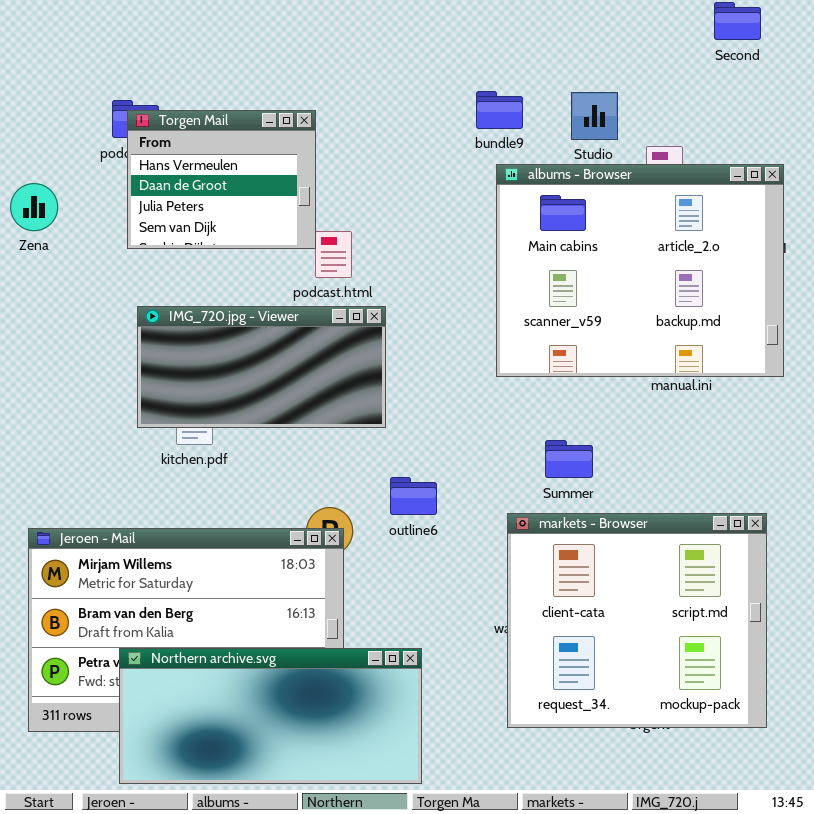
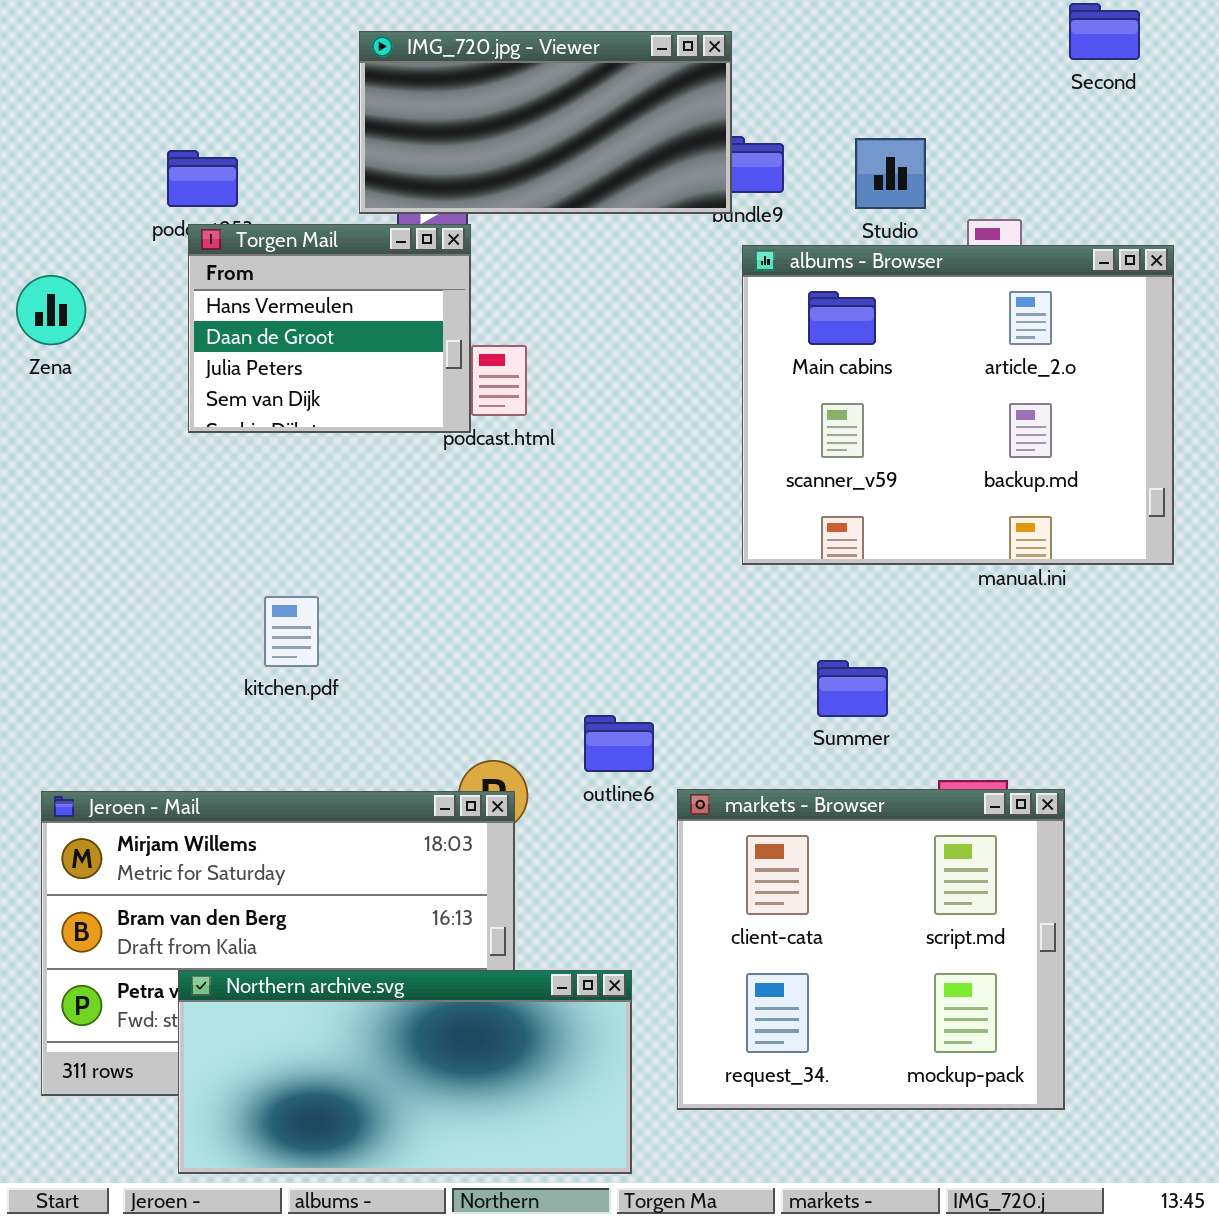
Torgen Mail: [127,110,316,249] -> [188,224,471,433], moved
IMG_720.jpg - Viewer: [137,306,386,428] -> [359,31,732,214], moved
markets - Browser: [507,513,767,728] -> [677,789,1065,1110], moved

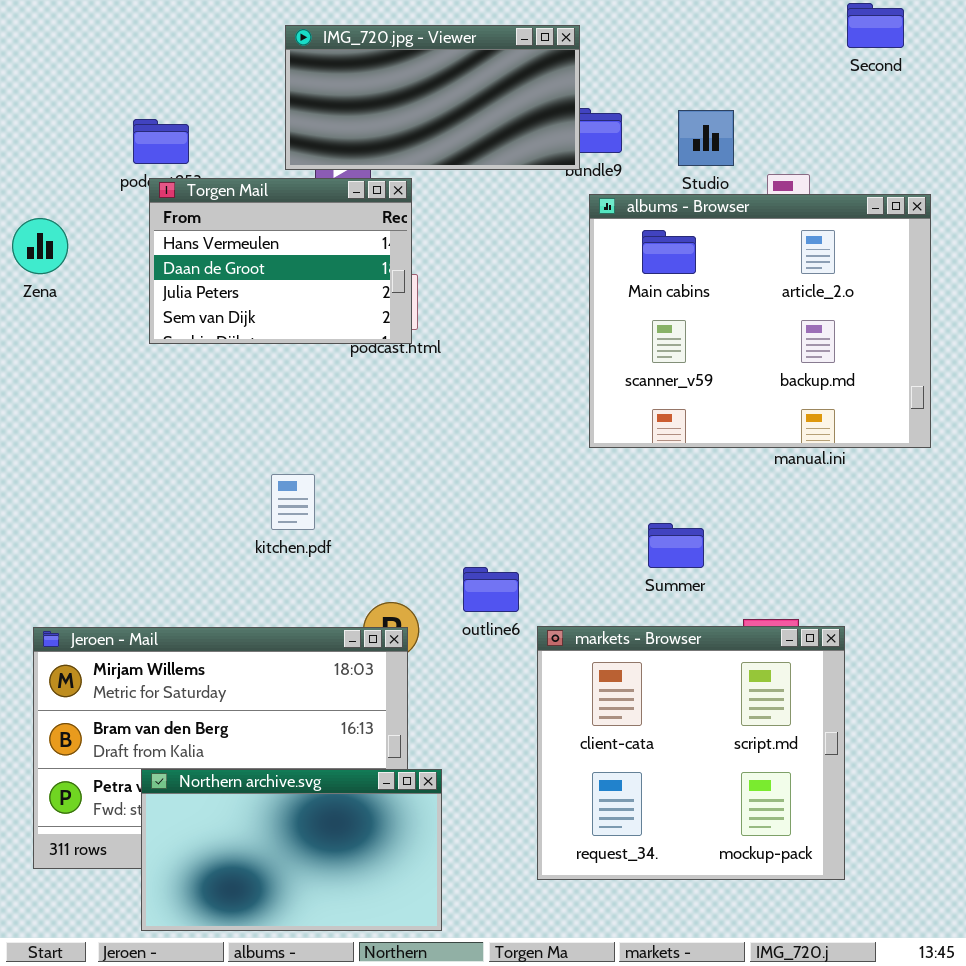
Torgen Mail: [188,224,471,433] -> [149,178,412,344], resized
kitchen.pdf: [264,596,319,667] -> [271,474,315,530], moved
Northern archive.svg: [178,970,632,1174] -> [141,769,442,931], resized

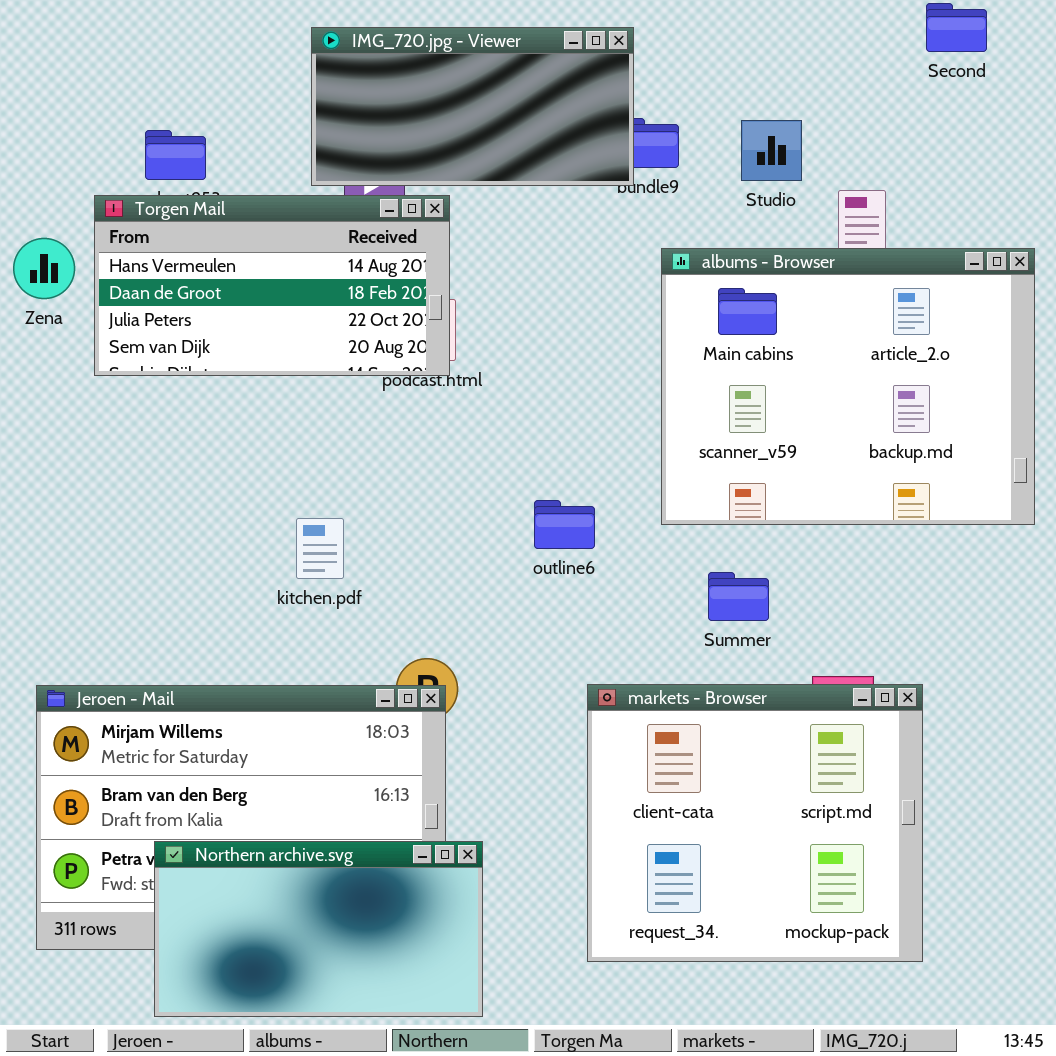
Torgen Mail: [149,178,412,344] -> [94,195,450,376], resized
albums - Browser: [589,194,931,448] -> [661,248,1035,525], moved
outline6: [463,567,519,612] -> [534,500,595,549], moved

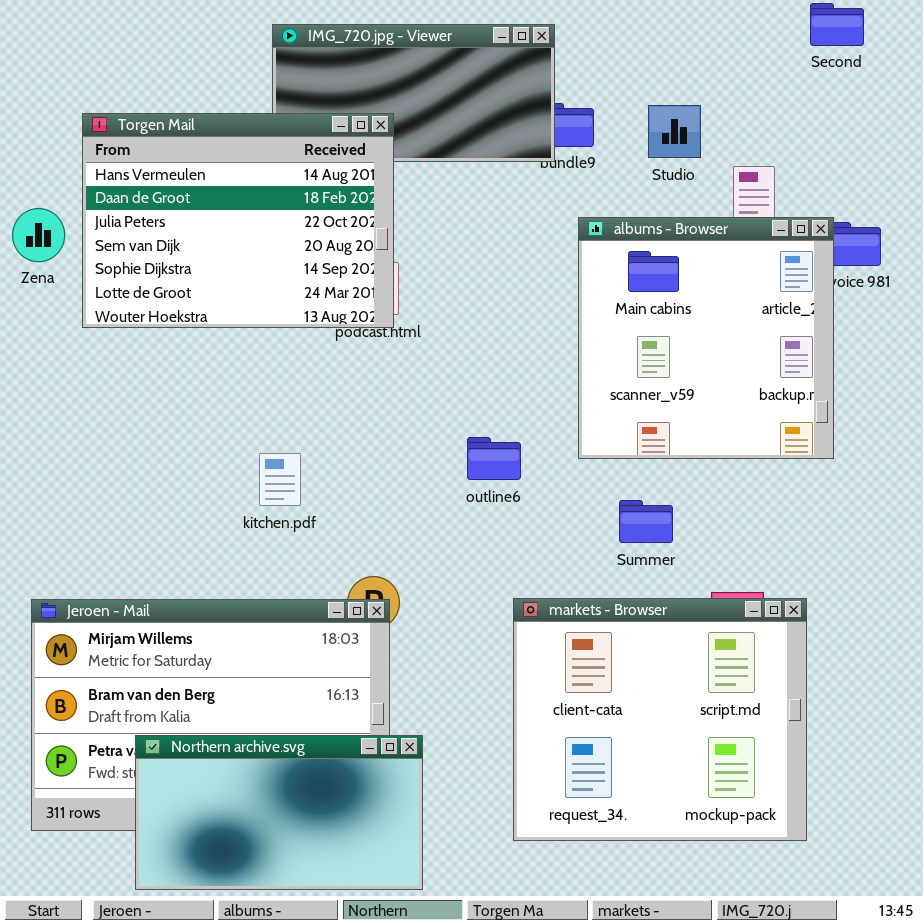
Torgen Mail: [94,195,450,376] -> [82,113,394,328], resized
albums - Browser: [661,248,1035,525] -> [578,217,834,459], resized

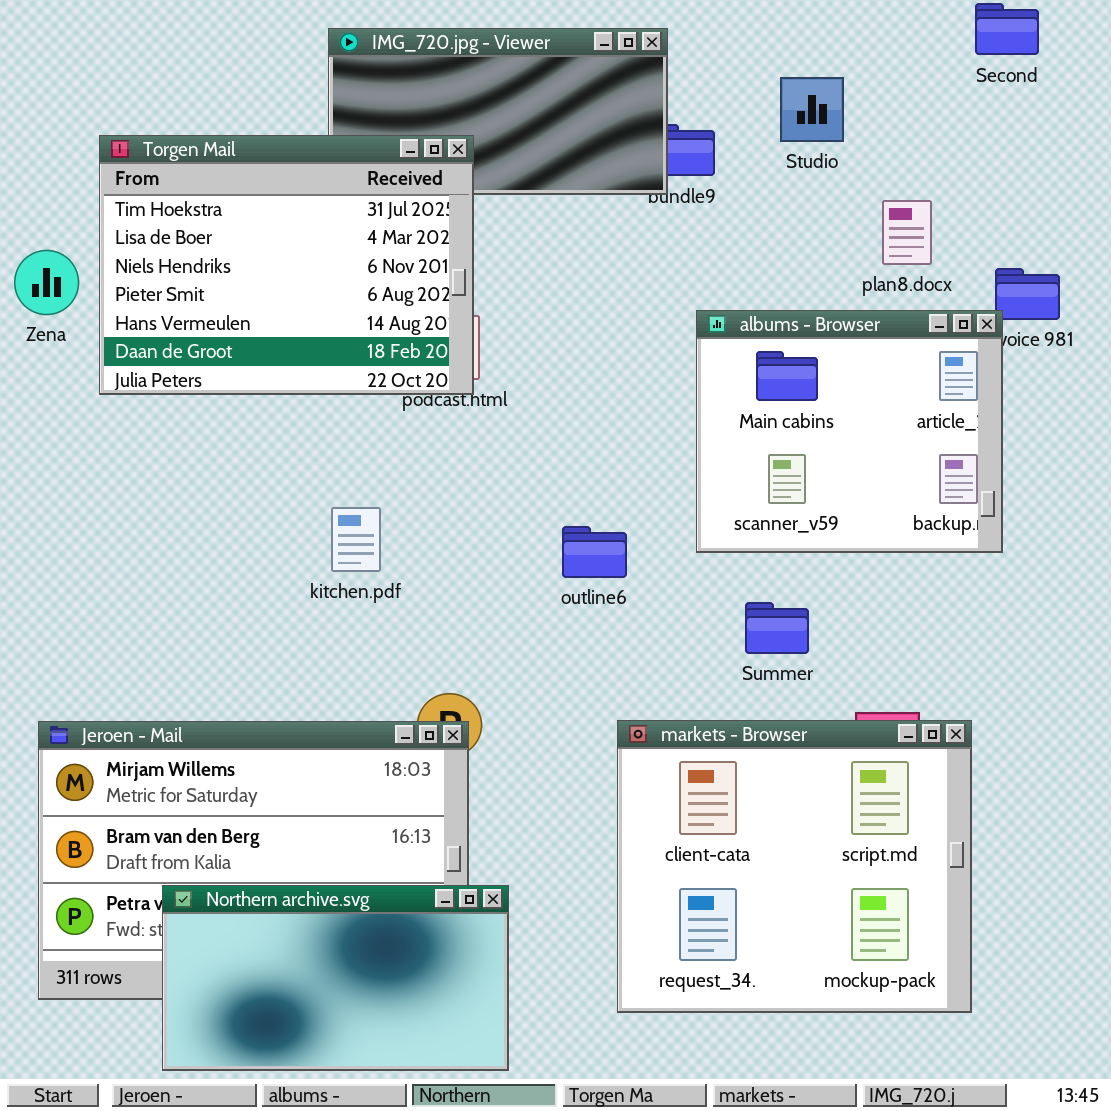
Studio: [648,105,701,158] -> [780,77,844,142], moved
Torgen Mail: [82,113,394,328] -> [99,135,474,395], scrolled up 4 rows
albums - Browser: [578,217,834,459] -> [696,310,1003,553], resized
kitchen.pdf: [259,453,301,506] -> [331,507,381,572], moved

